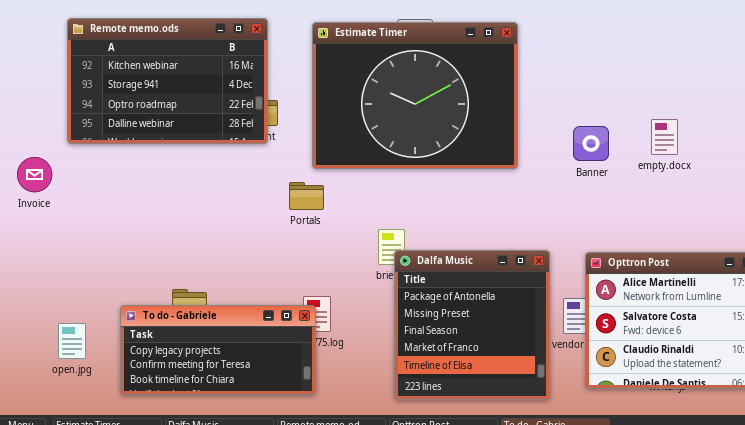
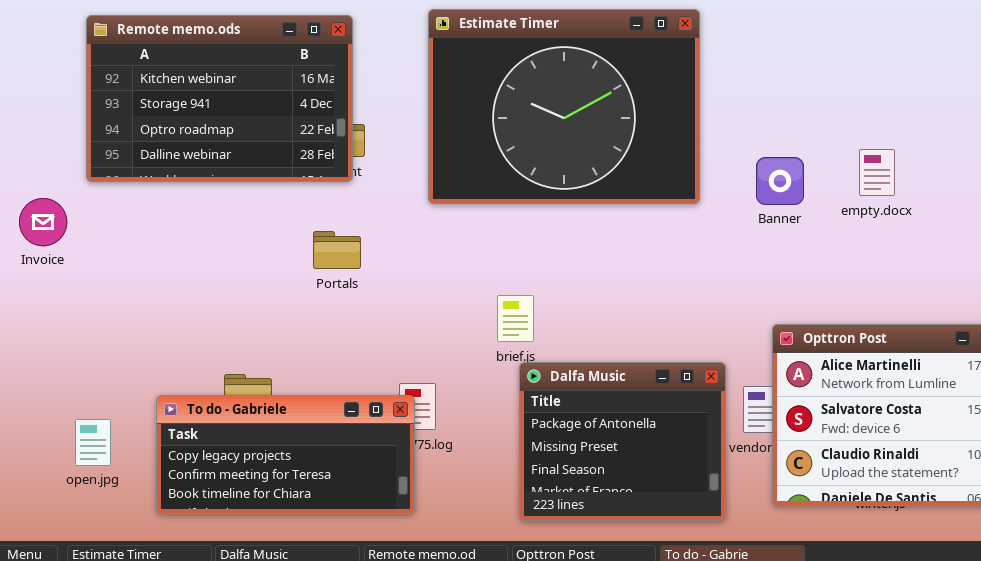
Estimate Timer: [312,22,518,169] -> [428,9,700,204], moved
Portals: [289,182,324,210] -> [313,231,361,269], moved
Dalfa Music: [394,250,550,400] -> [519,362,726,521], resized

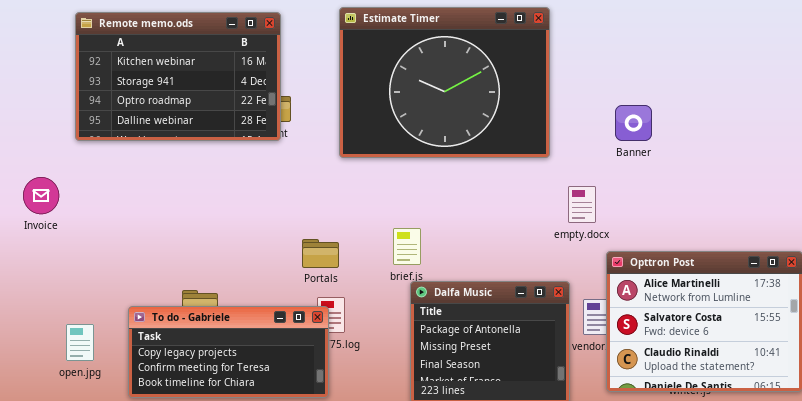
empty.docx: [859,149,895,196] -> [568,186,596,223], moved
Banner: [756,157,804,205] -> [615,105,652,141], moved
Invoice: [19,198,67,246] -> [23,177,59,214], moved
Portals: [313,231,361,269] -> [302,239,339,268], moved

